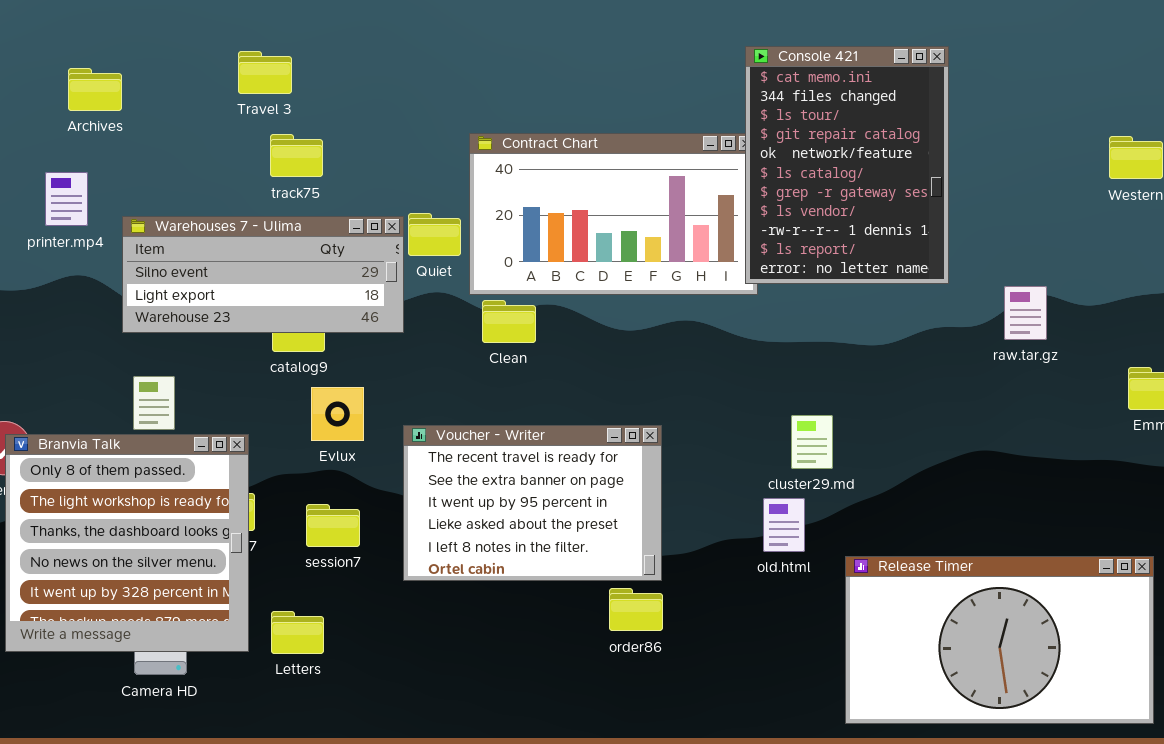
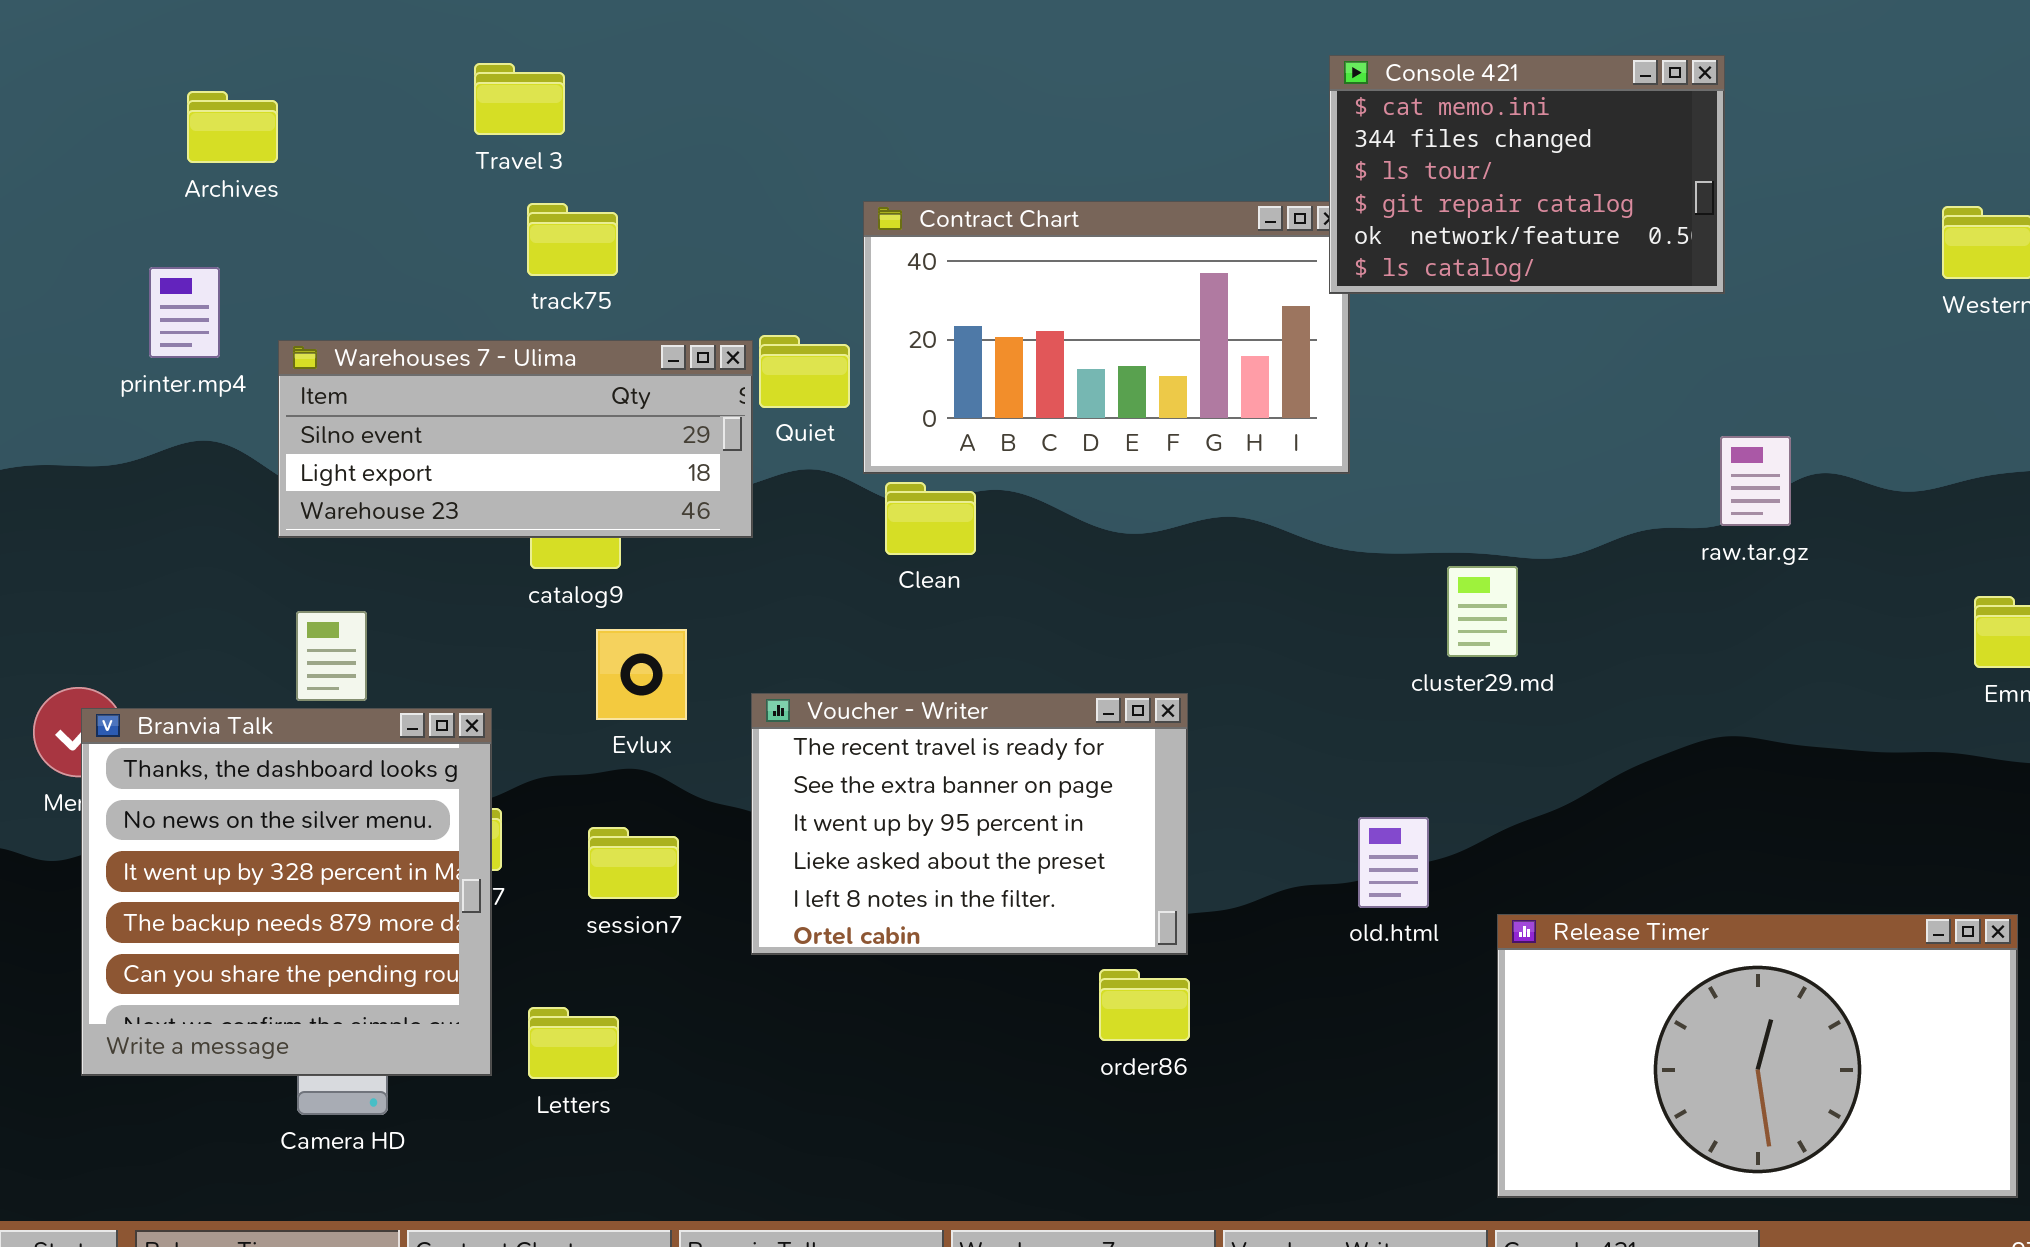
Console 421: [745,46,949,284] -> [1329,55,1725,294], resized
raw.tar.gz: [1004,286,1047,340] -> [1720,436,1791,526], moved
cluster29.md: [791,415,833,469] -> [1447,566,1518,657], moved
Branvia Talk: [5,434,249,652] -> [81,708,492,1076], scrolled down 2 rows

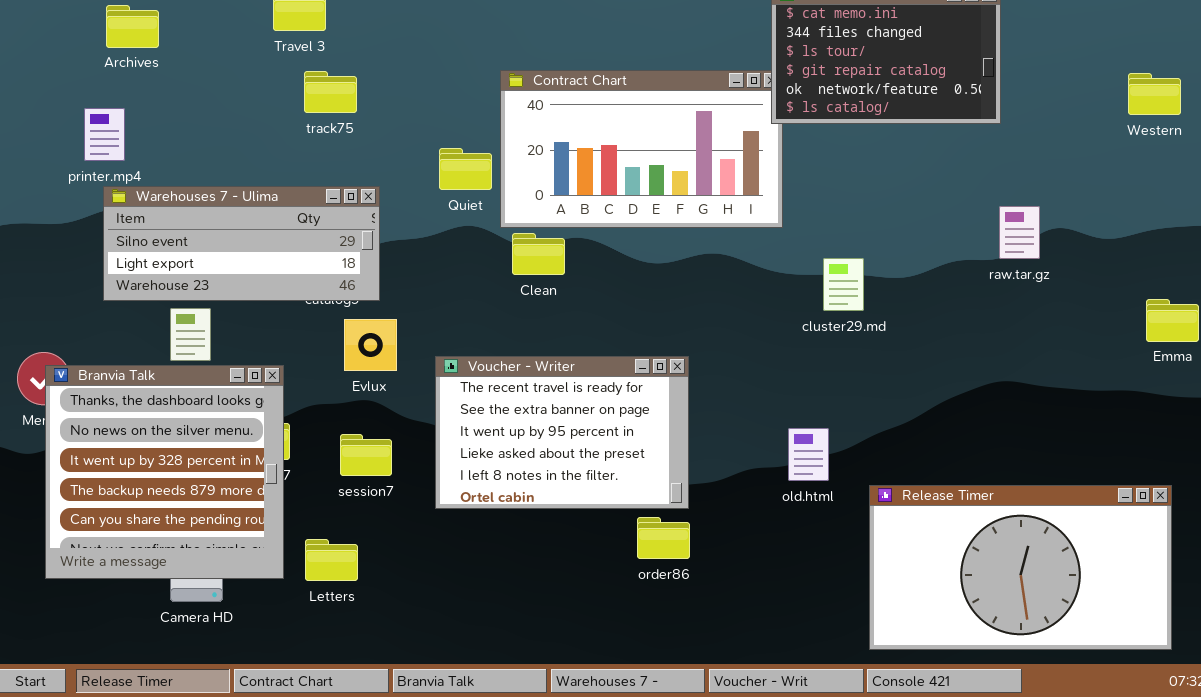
Warehouses 7 - Ulima: [278,340,753,538] -> [103,186,380,301], moved
cluster29.md: [1447,566,1518,657] -> [823,258,864,311], moved

